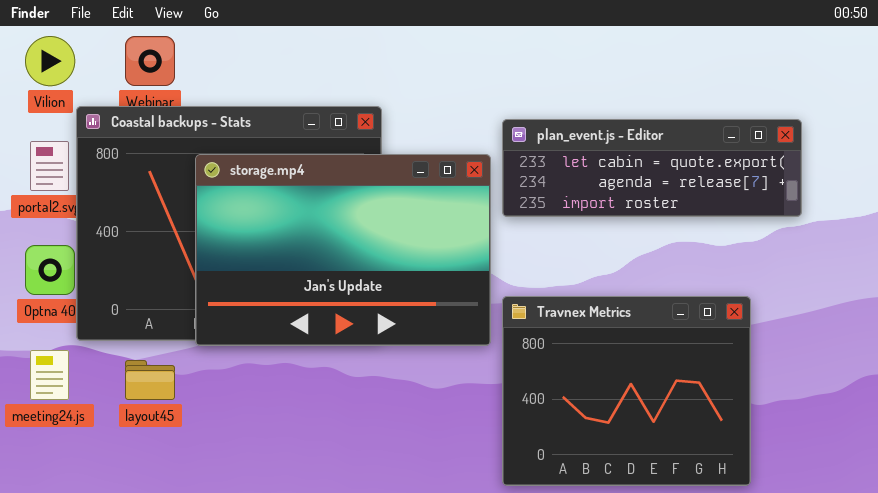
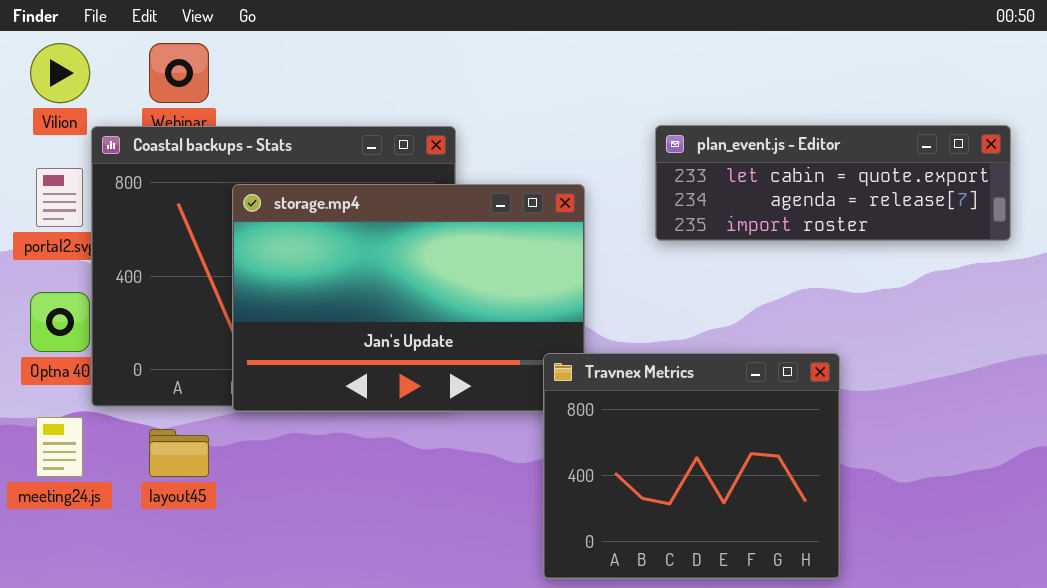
plan_event.js - Editor: [502,119,802,217] -> [655,125,1011,241], moved
Travnex Metrics: [502,296,751,486] -> [543,353,840,579], moved

